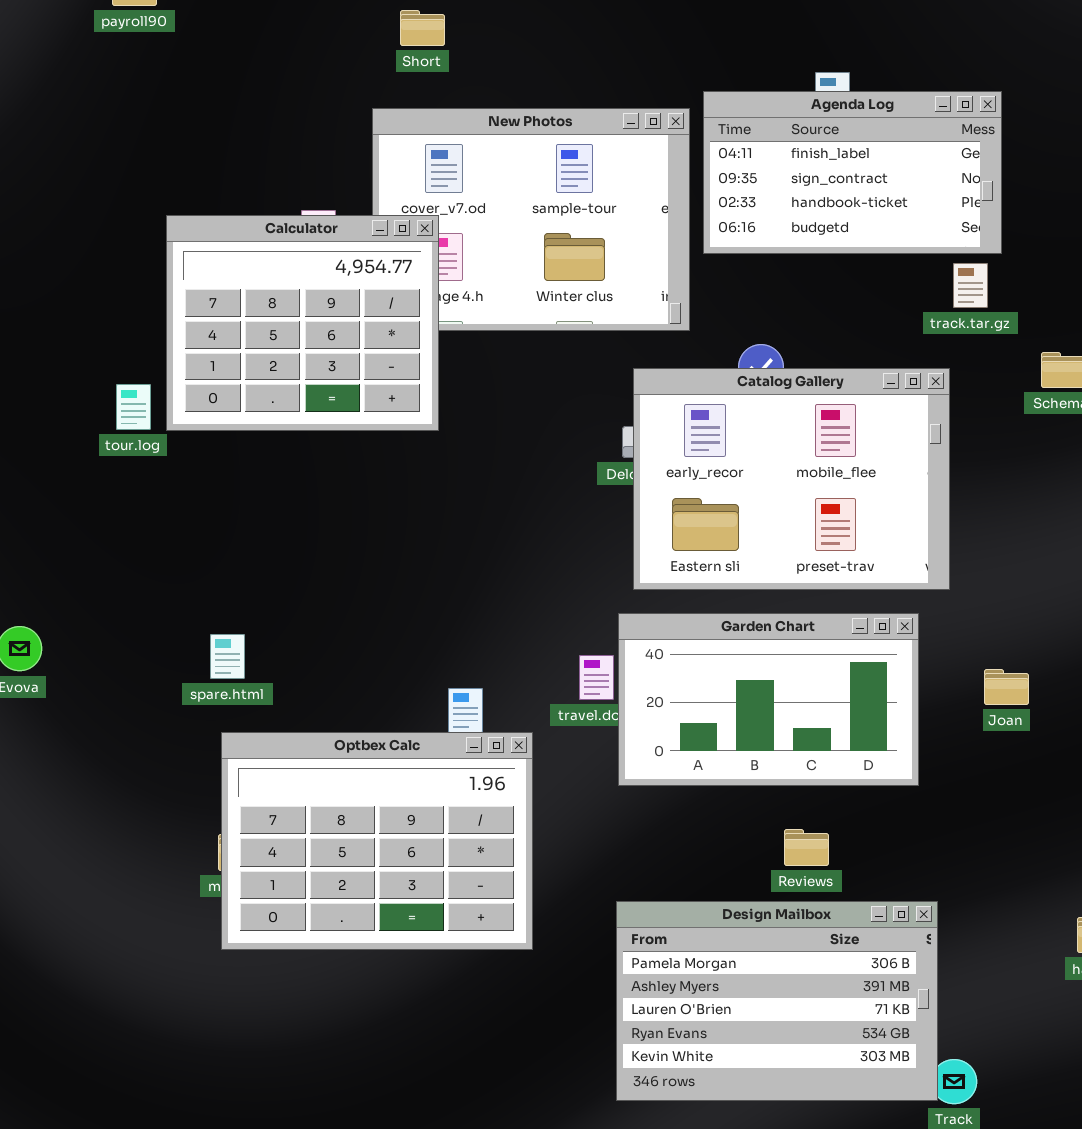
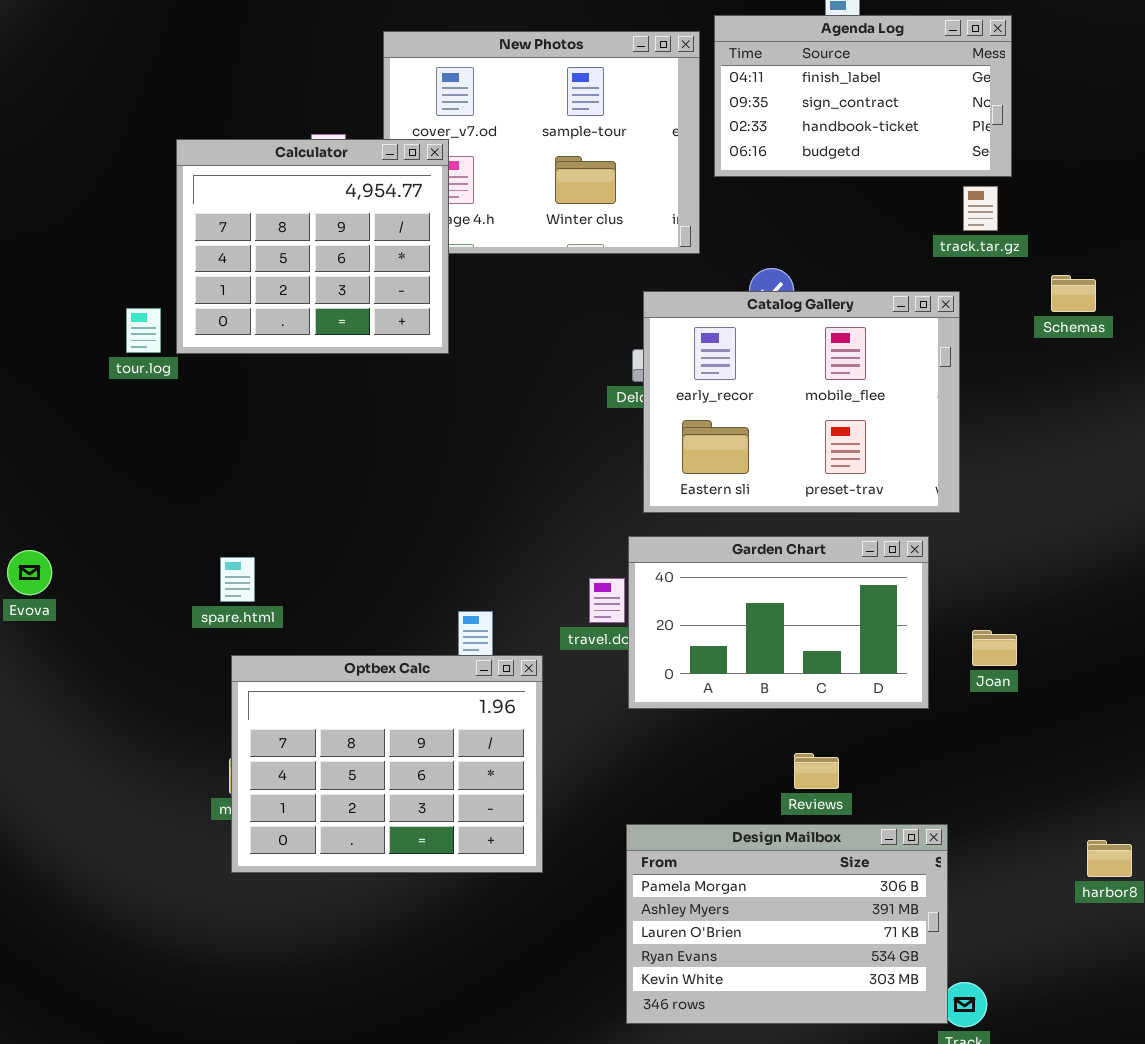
Joan: [984,669,1029,705] -> [972,630,1017,666], moved

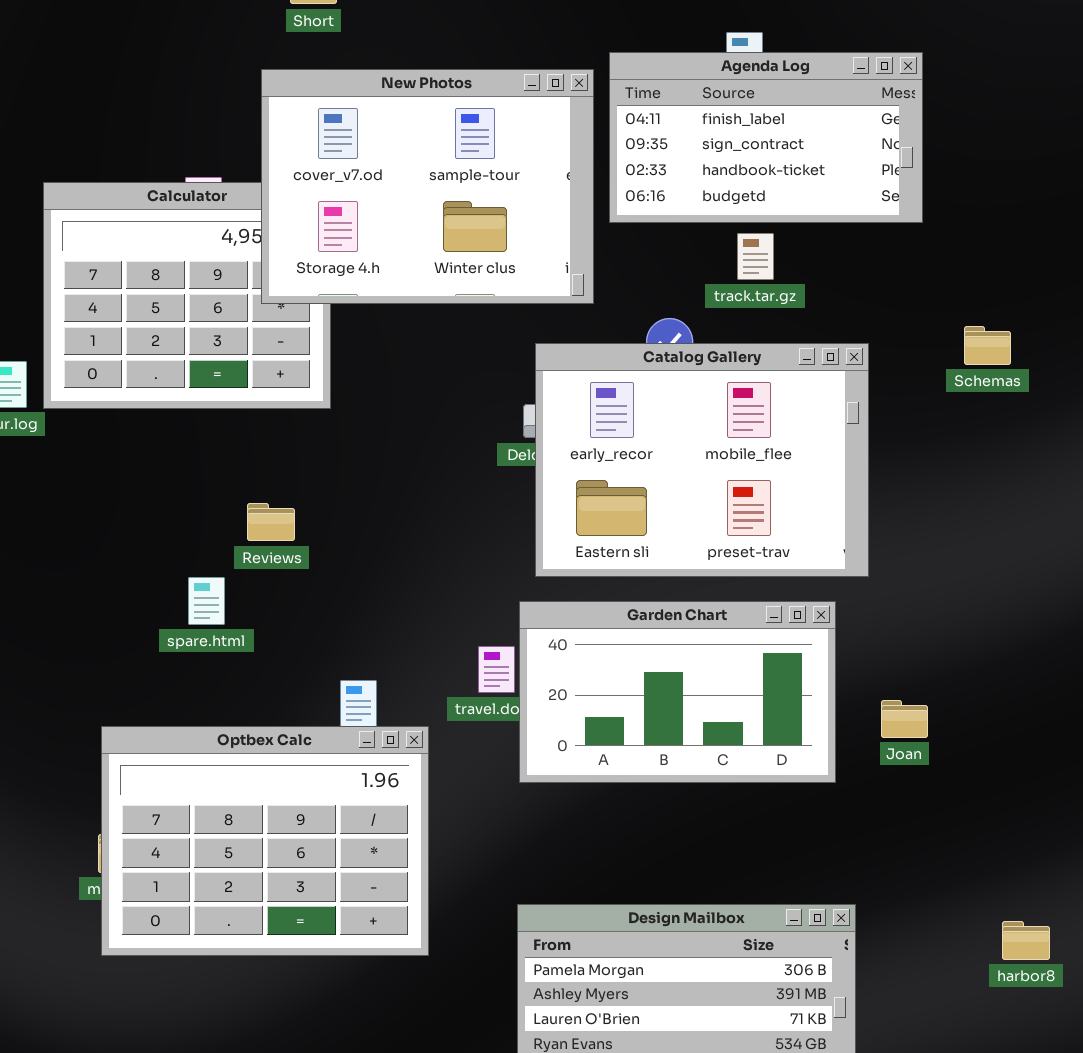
New Photos: [383,31,700,254] -> [261,69,594,304], raised
track.tar.gz: [963,186,998,231] -> [737,233,774,280], moved
spare.html: [220,557,255,602] -> [188,577,225,625], moved
Reviews: [794,753,839,789] -> [247,503,295,541], moved

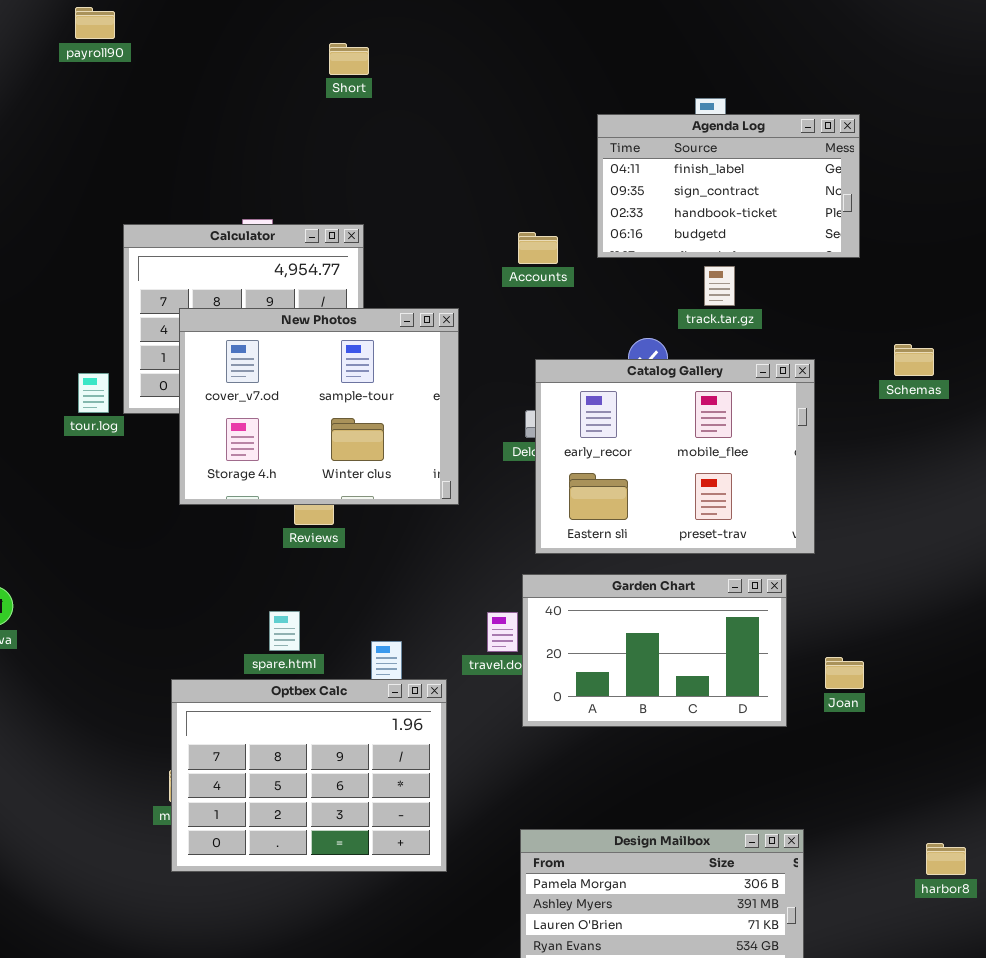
New Photos: [261,69,594,304] -> [179,308,459,505], moved
spare.html: [188,577,225,625] -> [269,611,300,651], moved

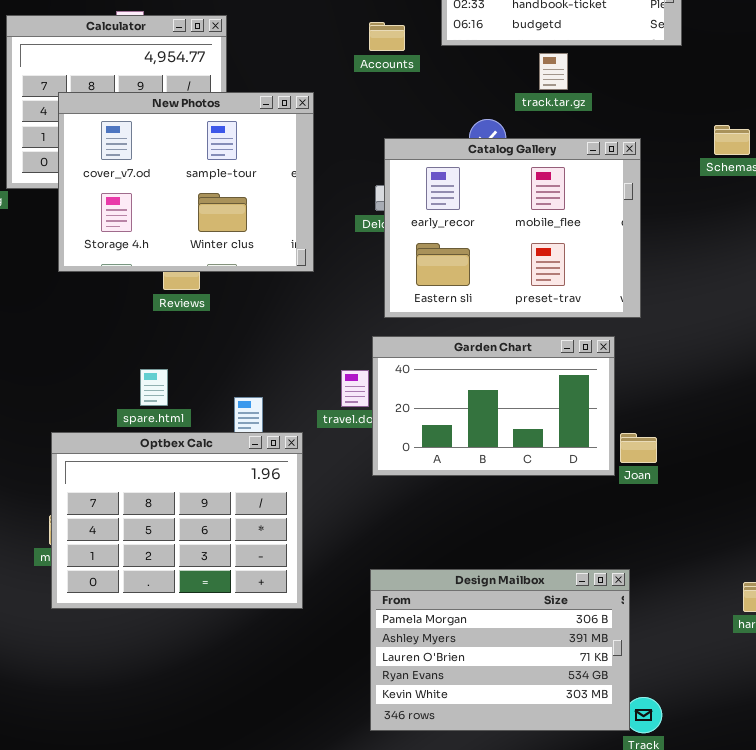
Joan: [825,657,864,689] -> [620,433,657,463], moved

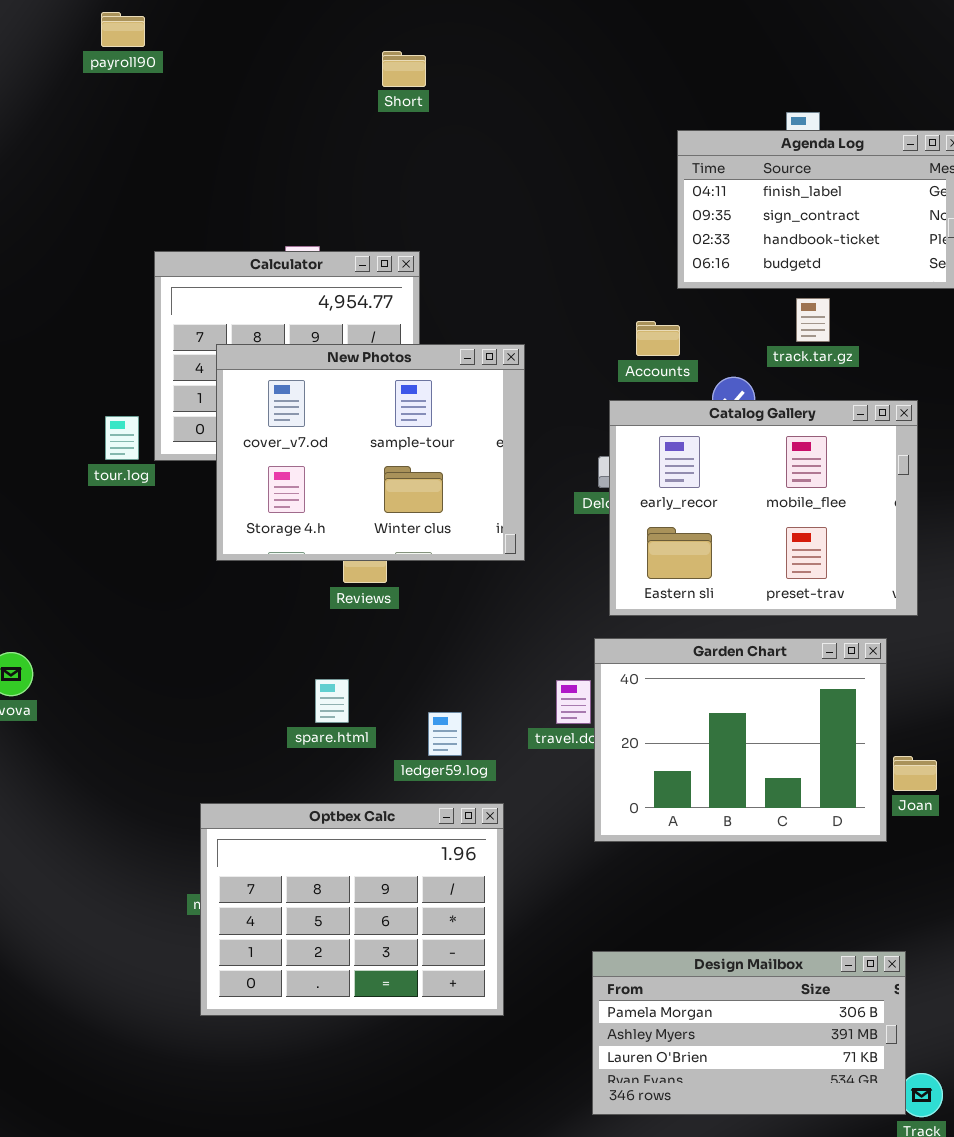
Accounts: [369,22,405,51] -> [636,321,680,356], moved
Garden Chart: [372,336,615,476] -> [594,638,887,842], resized
Optbex Calc: [51,432,303,609] -> [200,803,504,1016], moved
Design Mailbox: [370,569,630,731] -> [592,951,906,1115], resized

